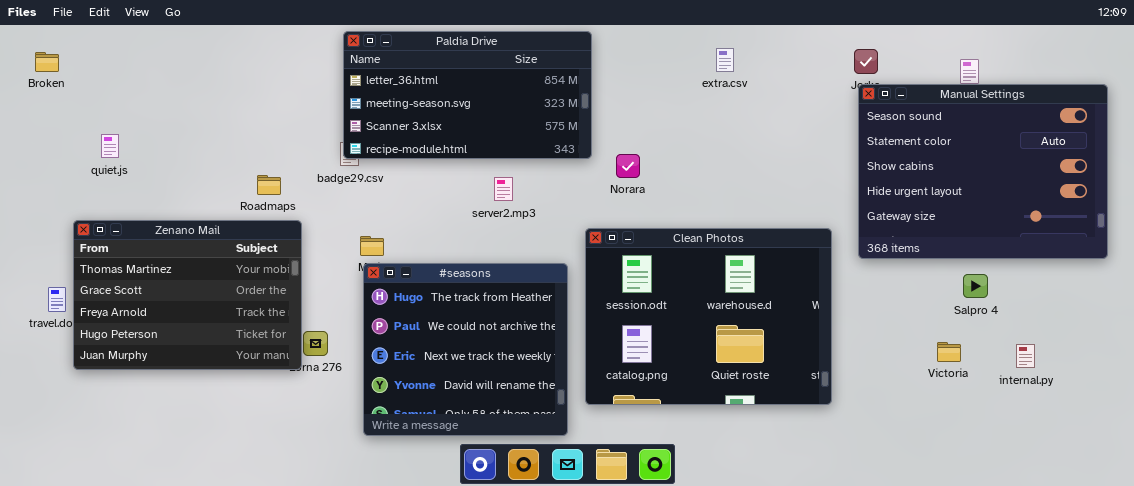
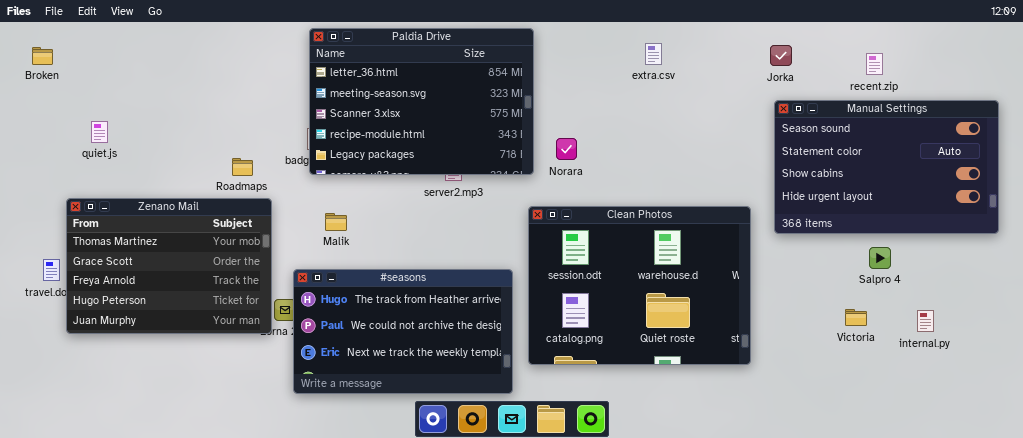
Paldia Drive: [343,31,592,159] -> [309,28,534,175], resized
Manual Settings: [858,84,1108,259] -> [774,100,999,234], resized
#seasons: [363,263,568,436] -> [293,269,513,394], resized

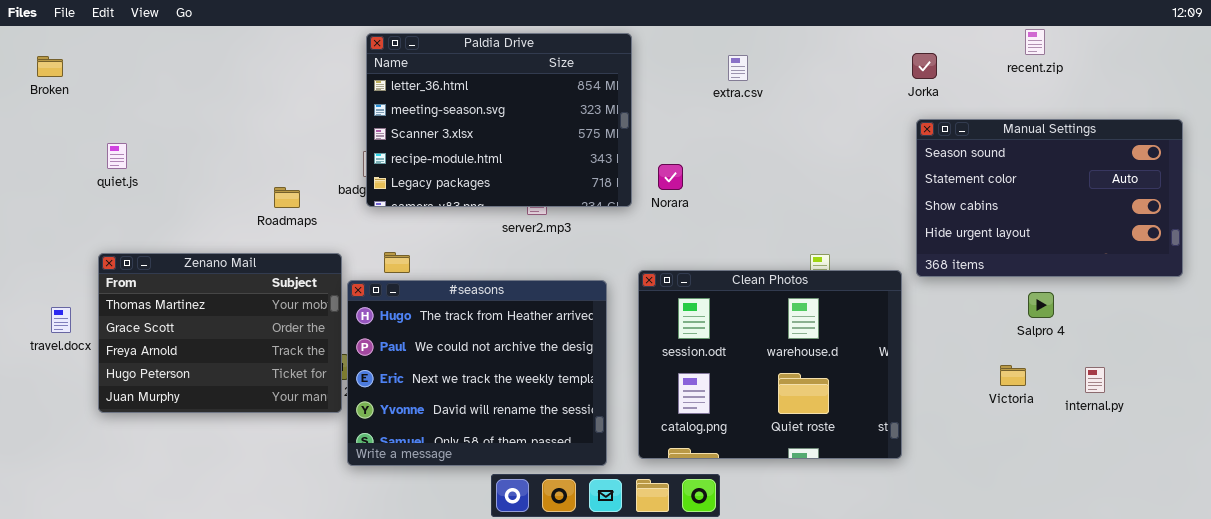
extra.csv: [645,43,662,65] -> [728,55,748,81], moved
recent.zip: [866,53,883,75] -> [1025,29,1045,55], moved
Zenano Mail: [66,198,272,334] -> [98,253,342,413], moved
Clean Photos: [528,206,751,365] -> [638,270,902,459], moved
#seasons: [293,269,513,394] -> [347,280,607,466], resized

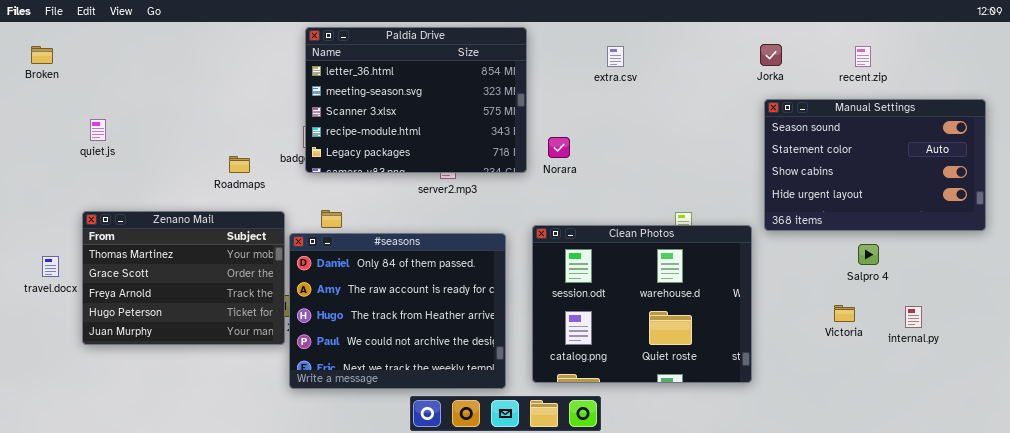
recent.zip: [1025,29,1045,55] -> [855,46,871,67], moved
#seasons: [347,280,607,466] -> [289,233,506,389], scrolled up 2 rows

